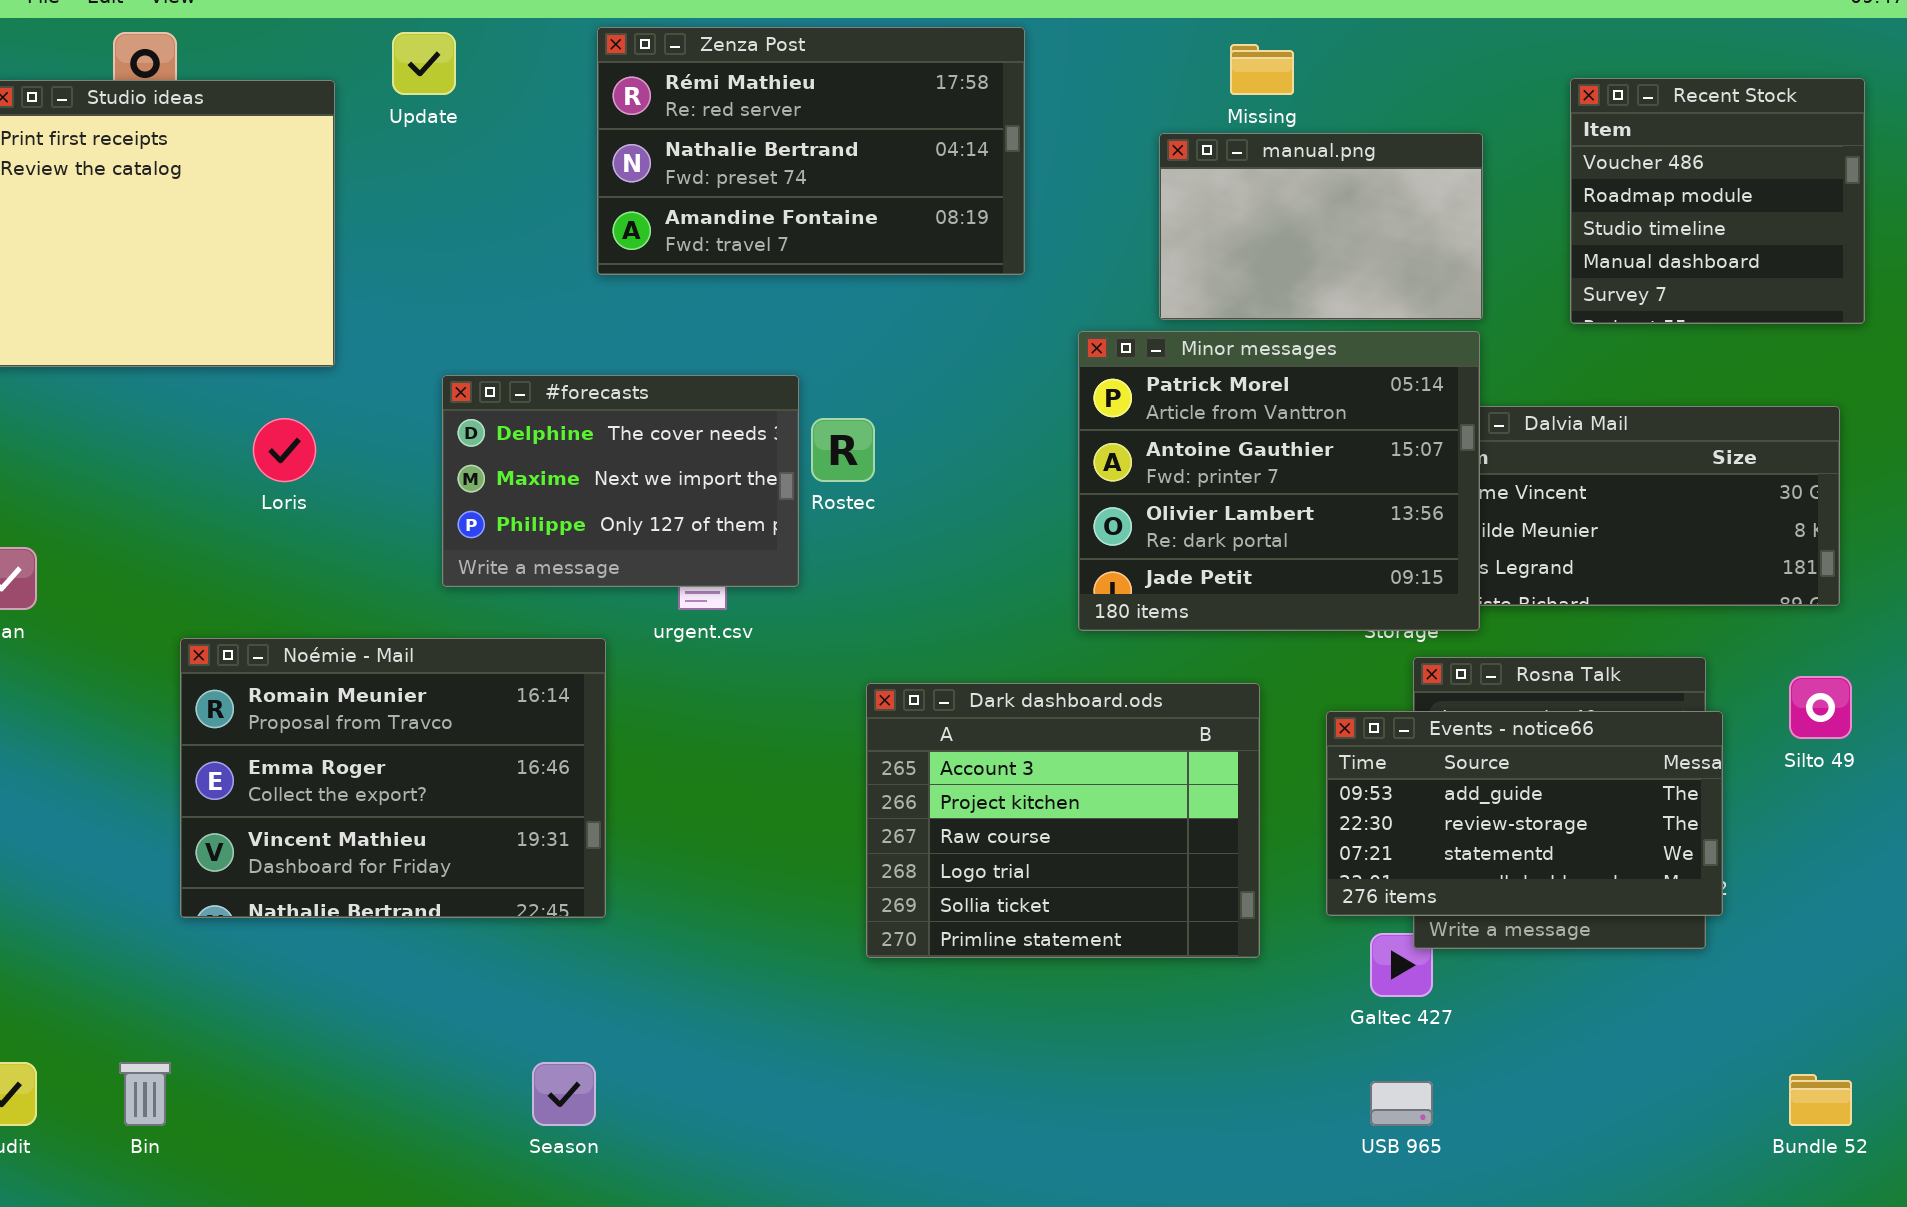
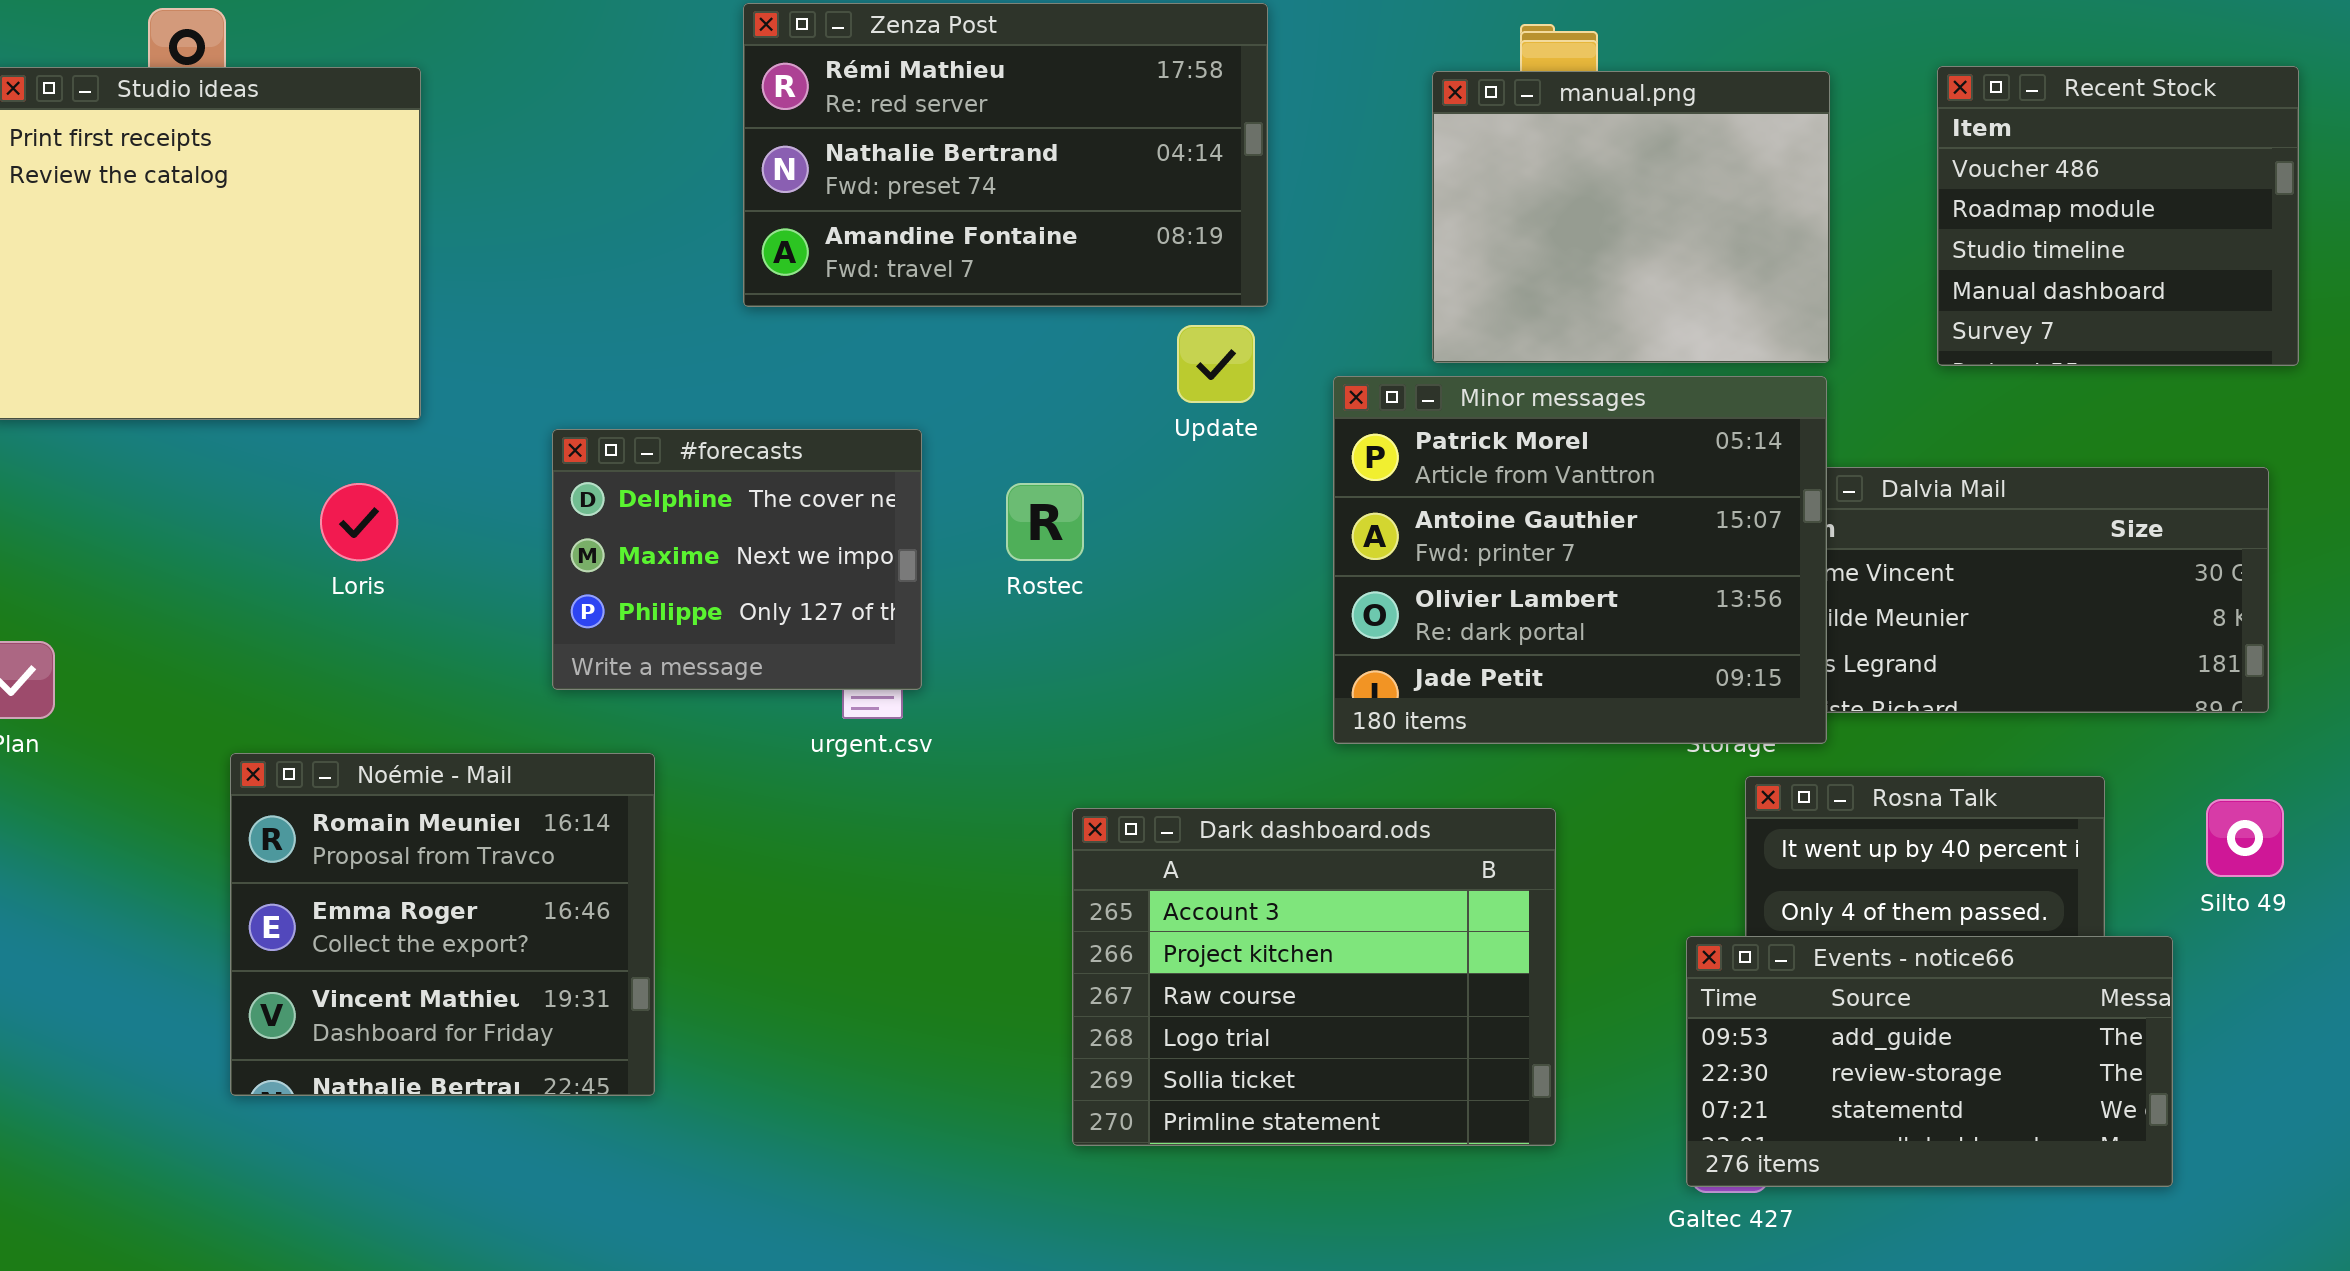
Update: [392,32,456,95] -> [1177,325,1255,403], moved
manual.png: [1159,133,1483,320] -> [1432,71,1830,363], resized
#forecasts: [442,375,799,587] -> [552,429,922,690], resized
Noémie - Mail: [180,638,606,918] -> [230,753,655,1096], resized
Events - notice66: [1326,711,1723,916] -> [1686,936,2173,1187], moved

